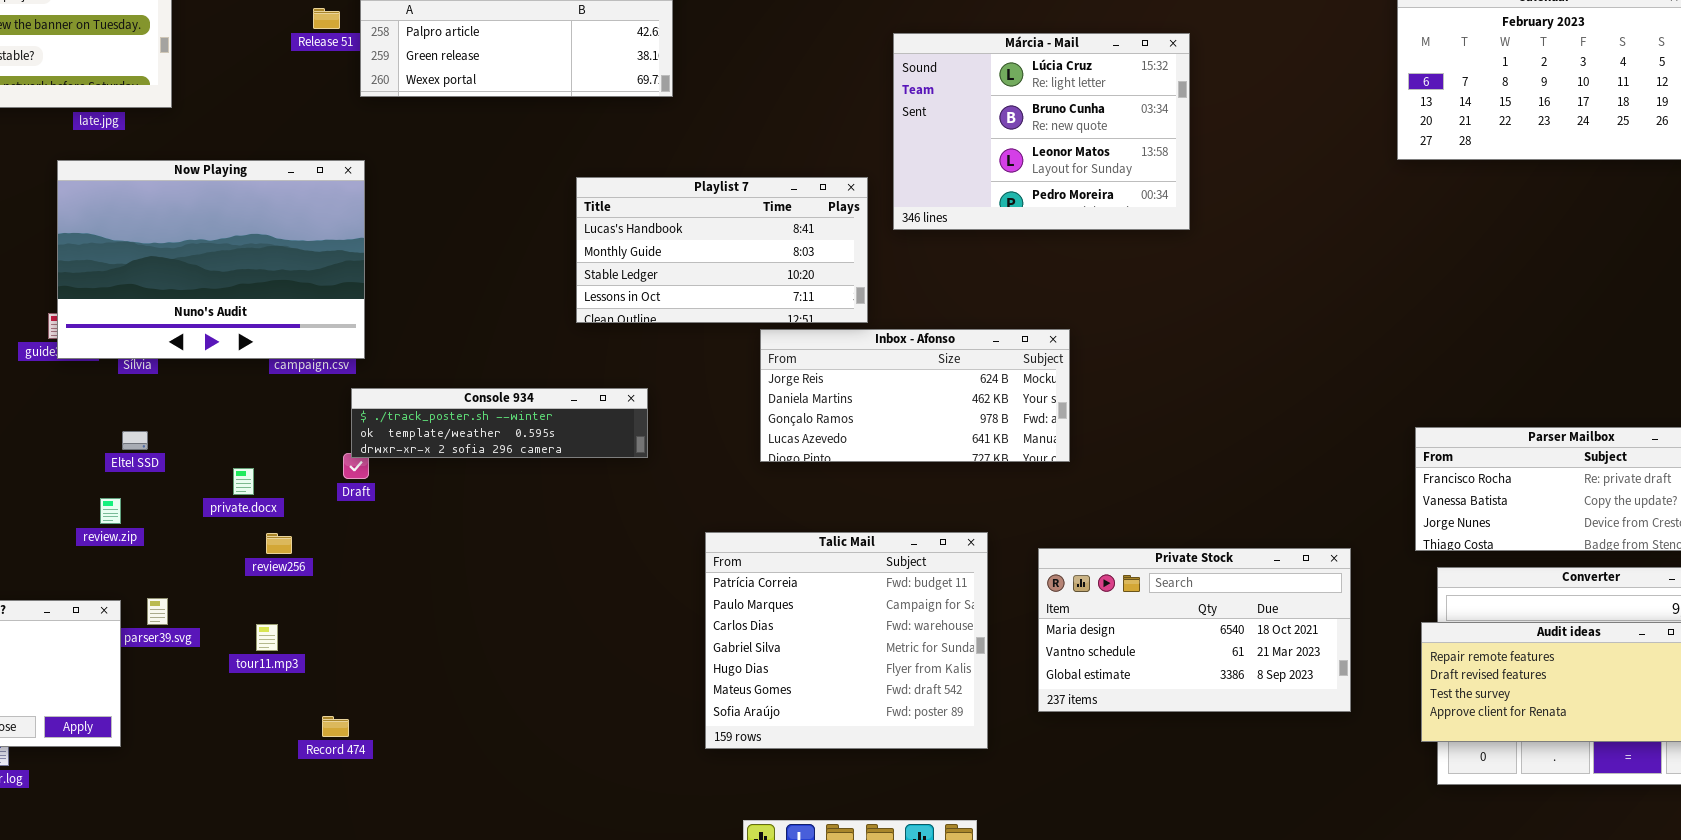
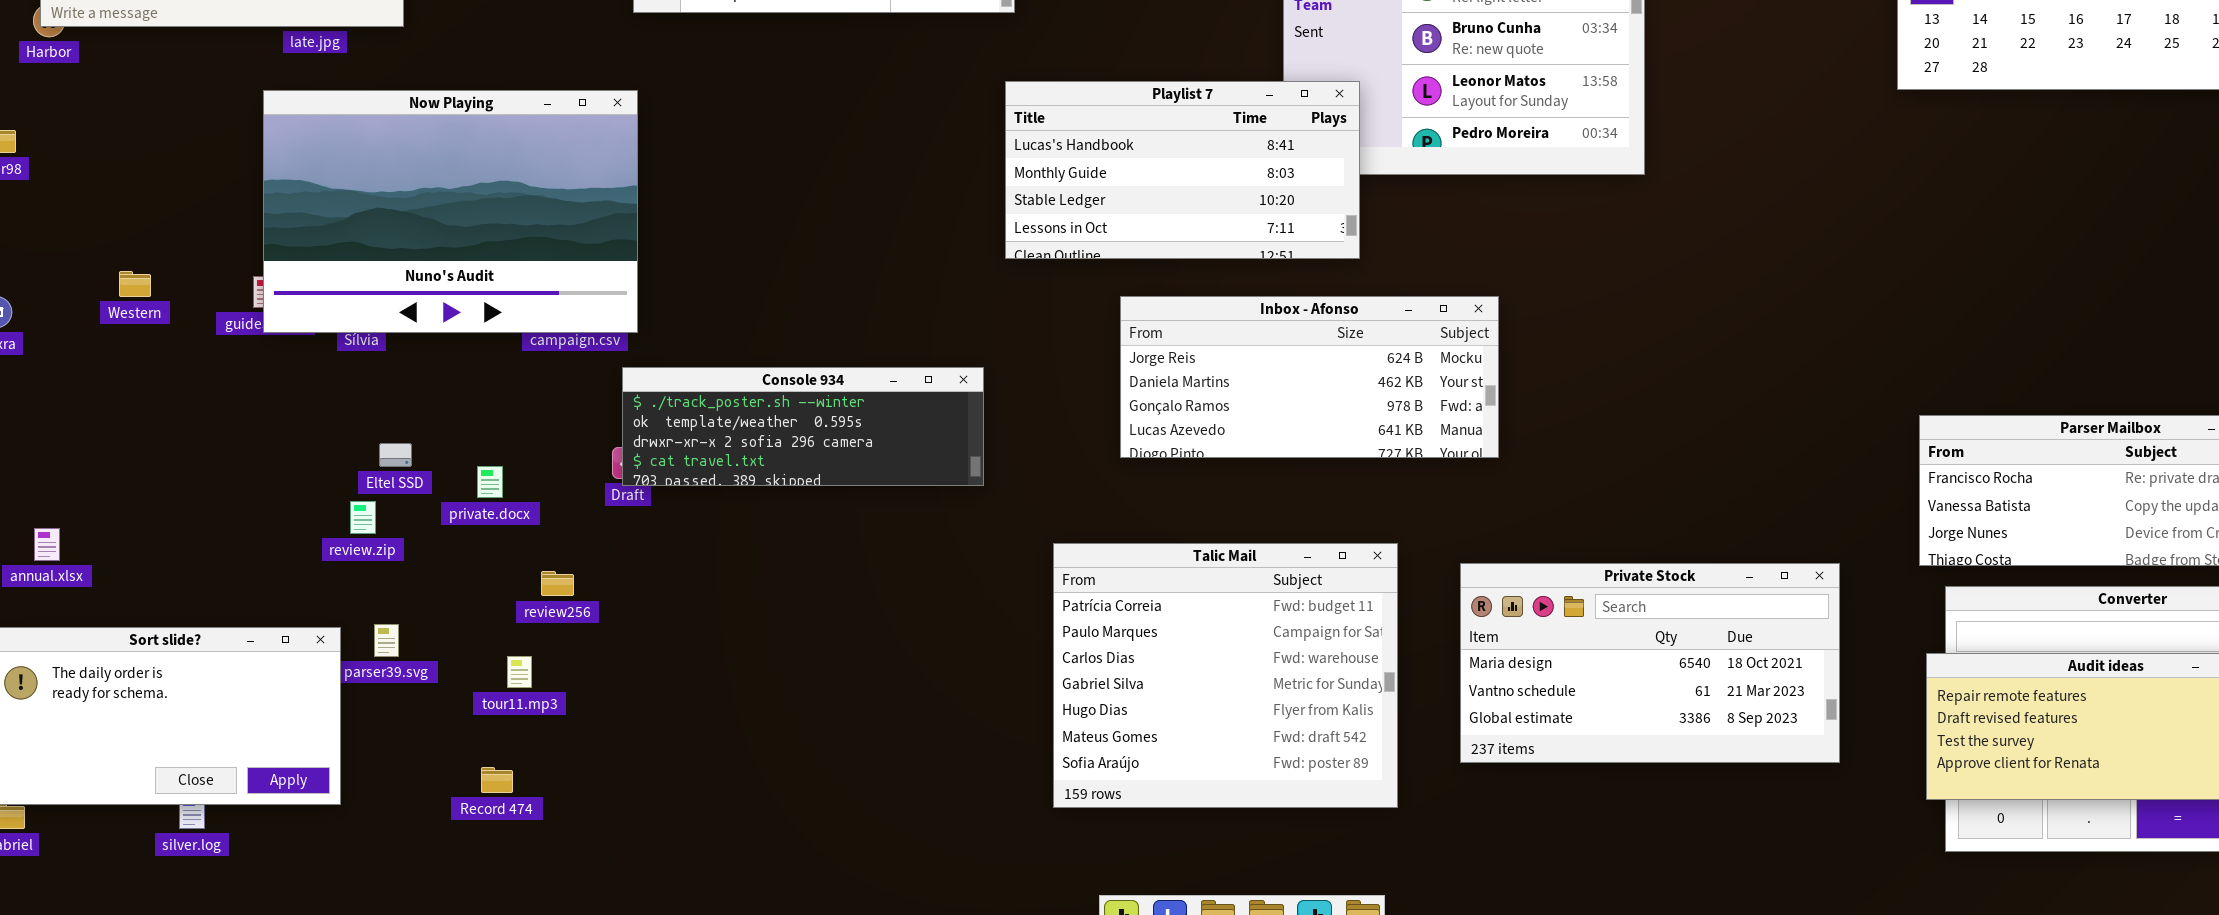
Playlist 7: [576,177,868,323] -> [1005,81,1360,259], moved
Console 934: [351,388,648,458] -> [622,367,984,486], resized
Eltel SSD: [122,431,148,450] -> [379,443,412,467], moved
review.zip: [100,498,121,524] -> [350,501,376,534], moved
review256: [266,533,292,554] -> [541,571,574,596], moved
Record 474: [322,716,349,737] -> [481,767,513,793], moved

